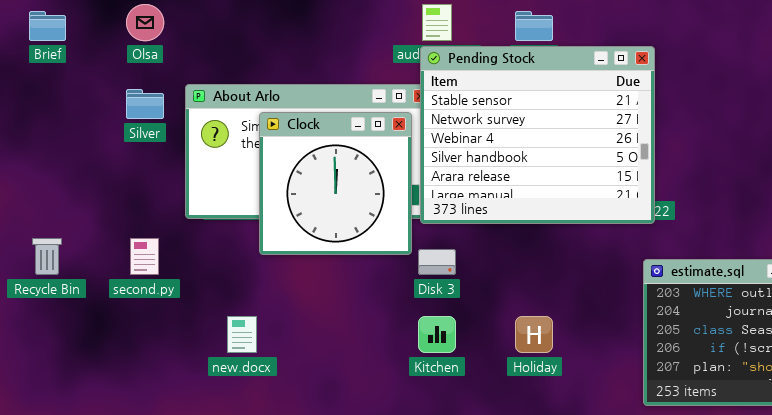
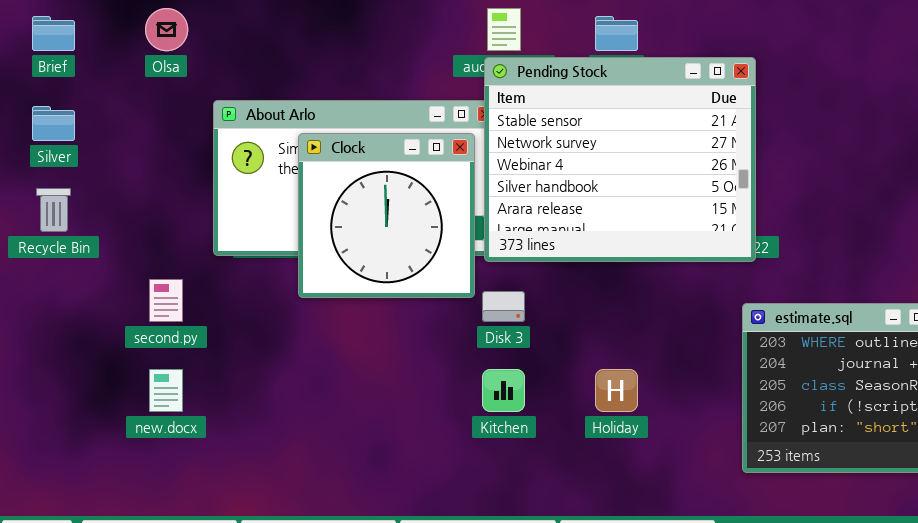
Silver: [126,89,164,119] -> [32,106,75,141], moved
Recycle Bin: [32,238,62,275] -> [36,188,71,232], moved
new.docx: [227,316,257,353] -> [149,369,183,412], moved

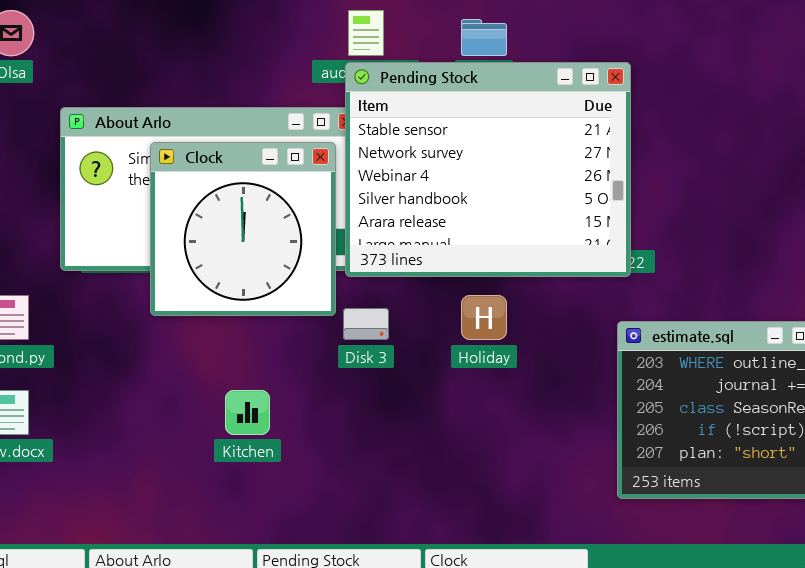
Kitchen: [482,369,525,412] -> [225,390,270,435], moved
Holiday: [595,369,638,412] -> [461,295,507,340], moved

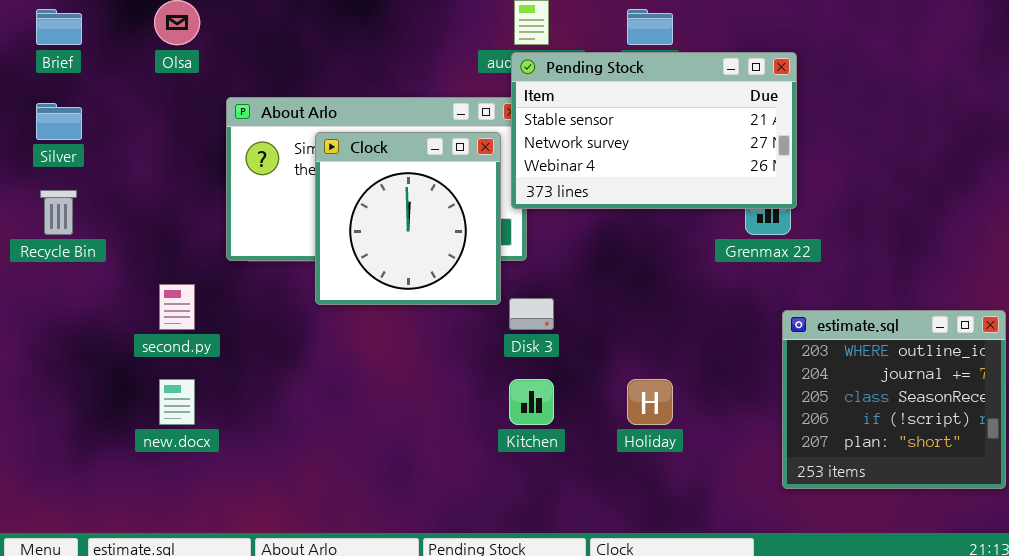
Pending Stock: [345,62,631,277] -> [511,52,797,209], resized
Holiday: [461,295,507,340] -> [627,379,673,425], moved
Kitchen: [225,390,270,435] -> [509,379,554,425], moved

